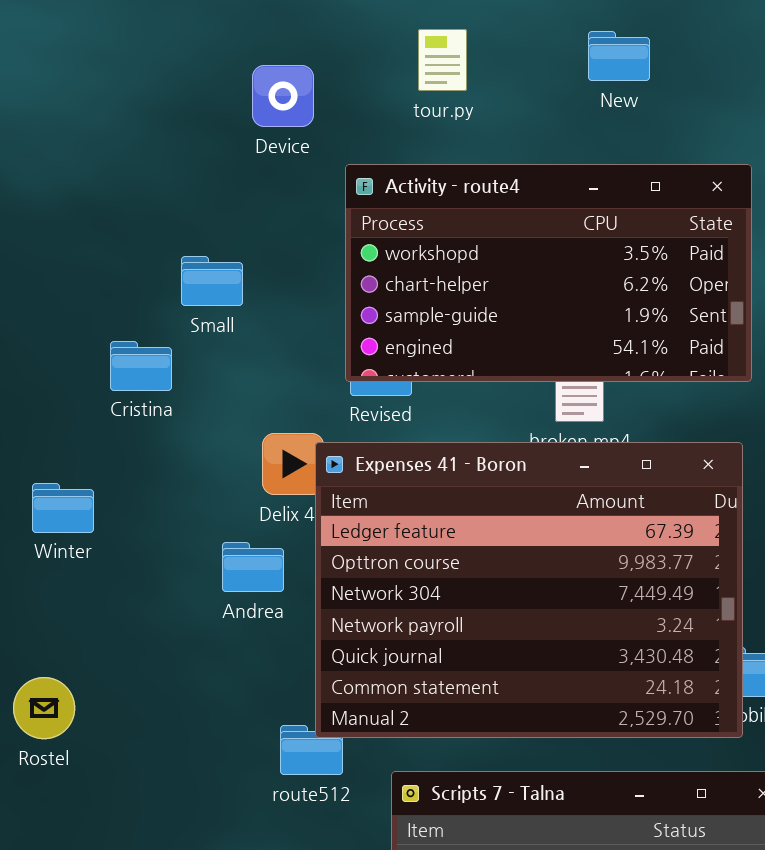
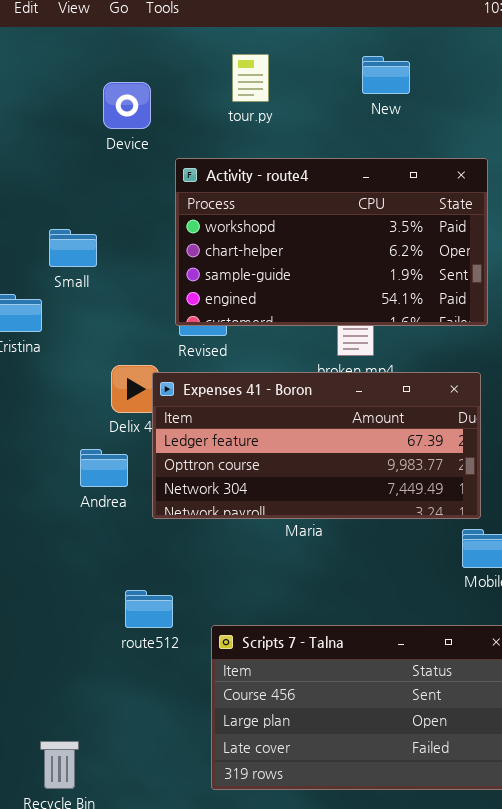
Expenses 41 - Boron: [315,442,743,738] -> [152,372,481,519], resized

